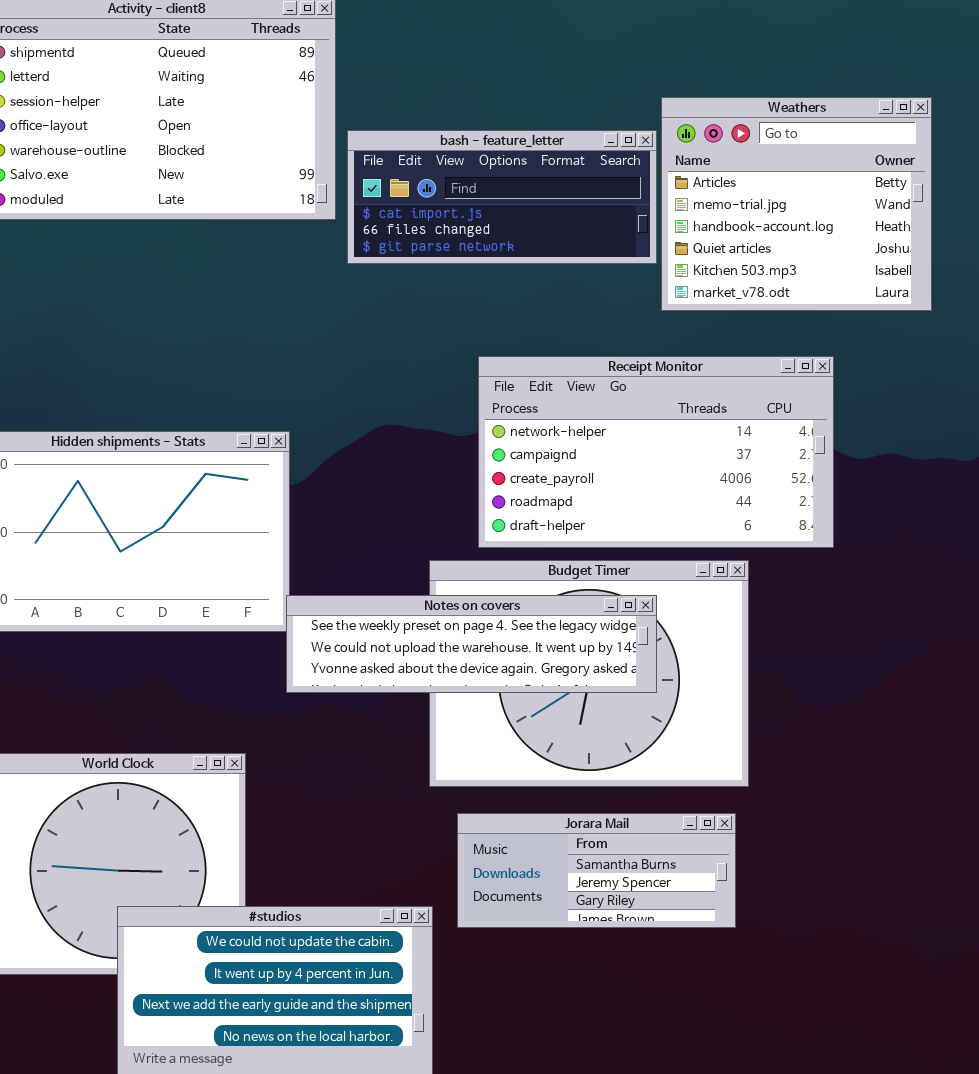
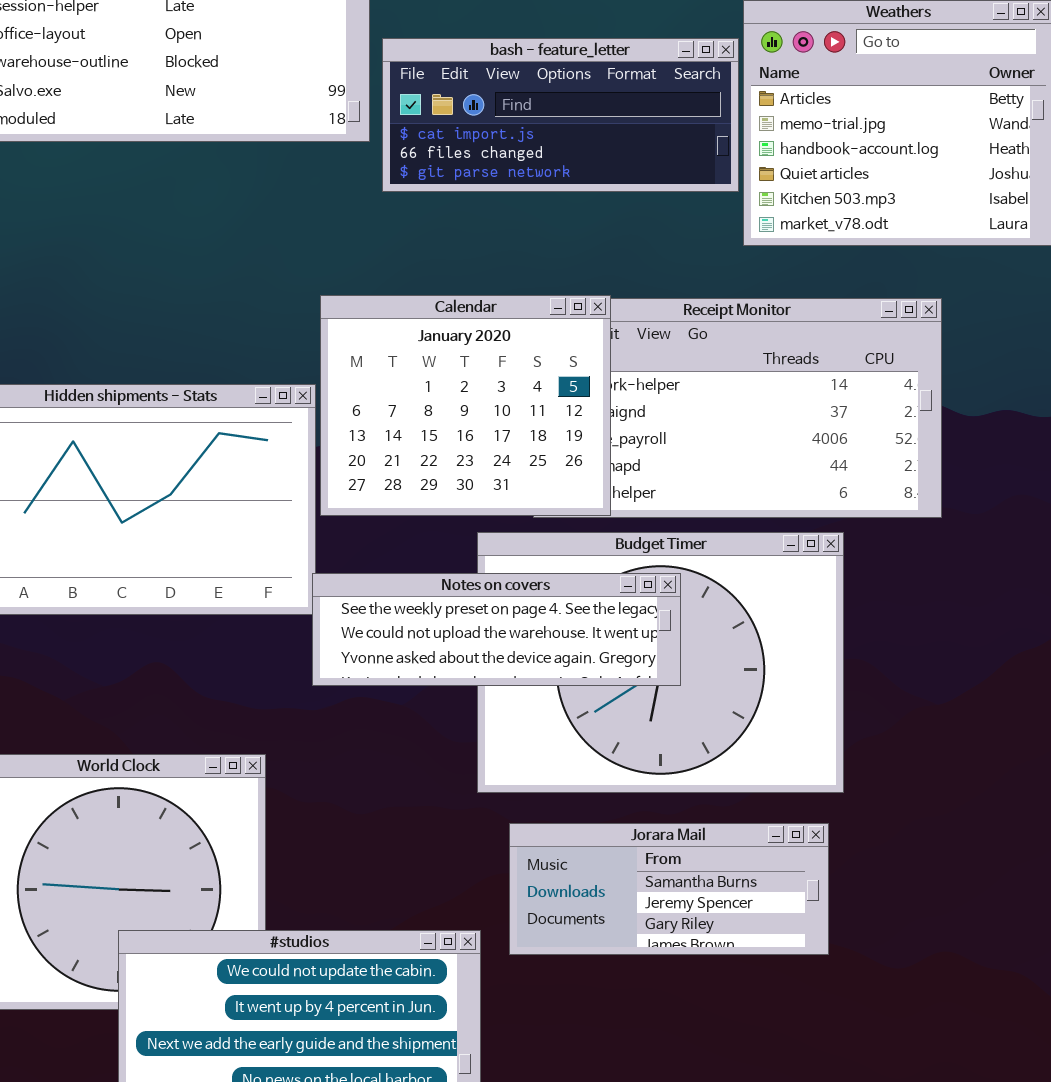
Calendar: none -> [320,295,611,516], opened
Notes on covers: [286,595,657,693] -> [312,573,681,686], resized

